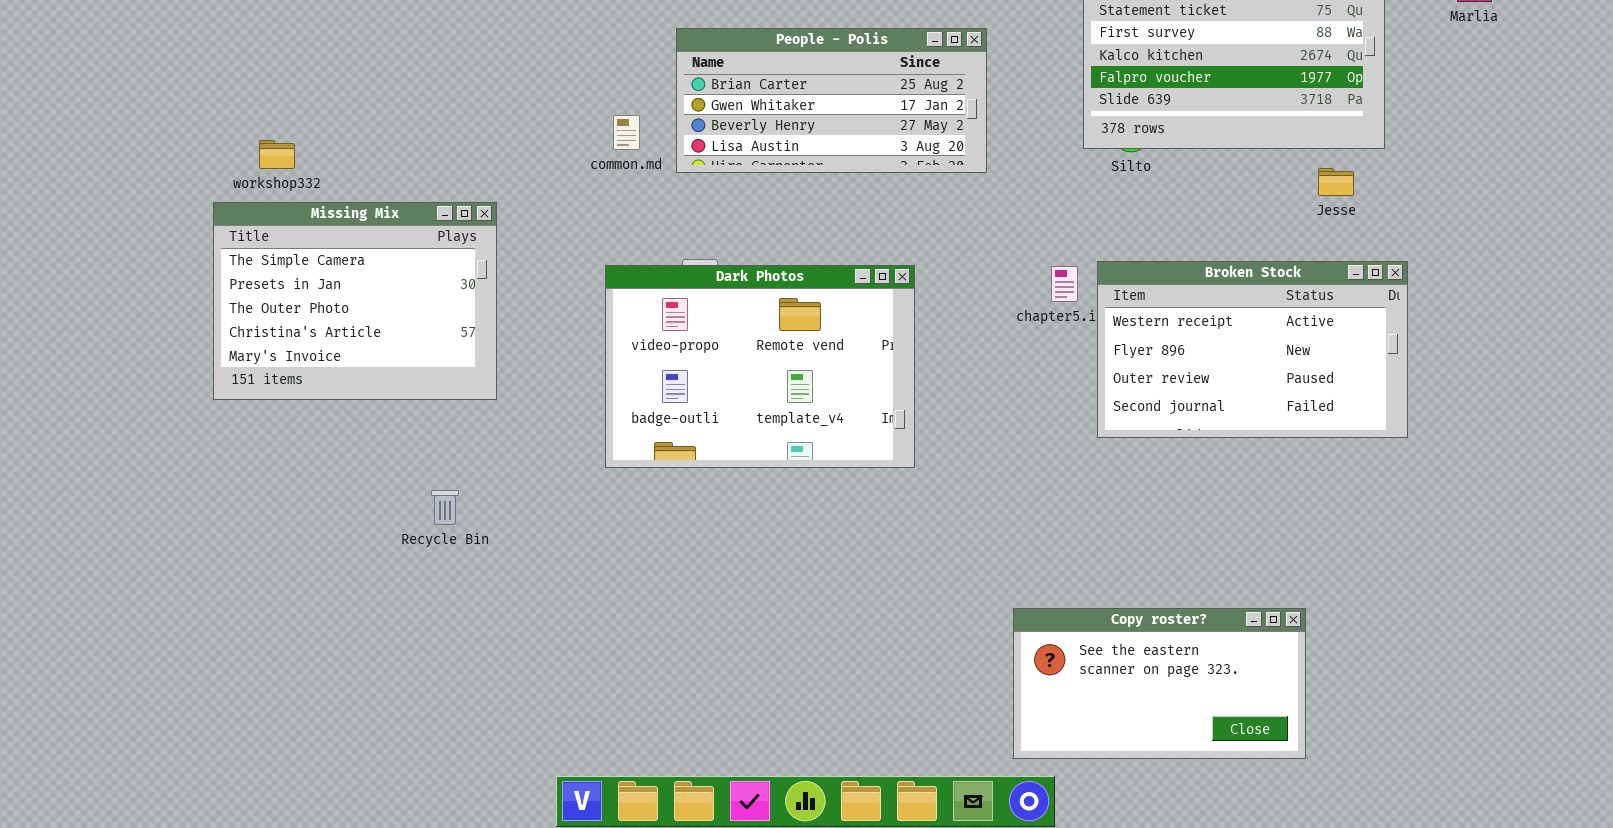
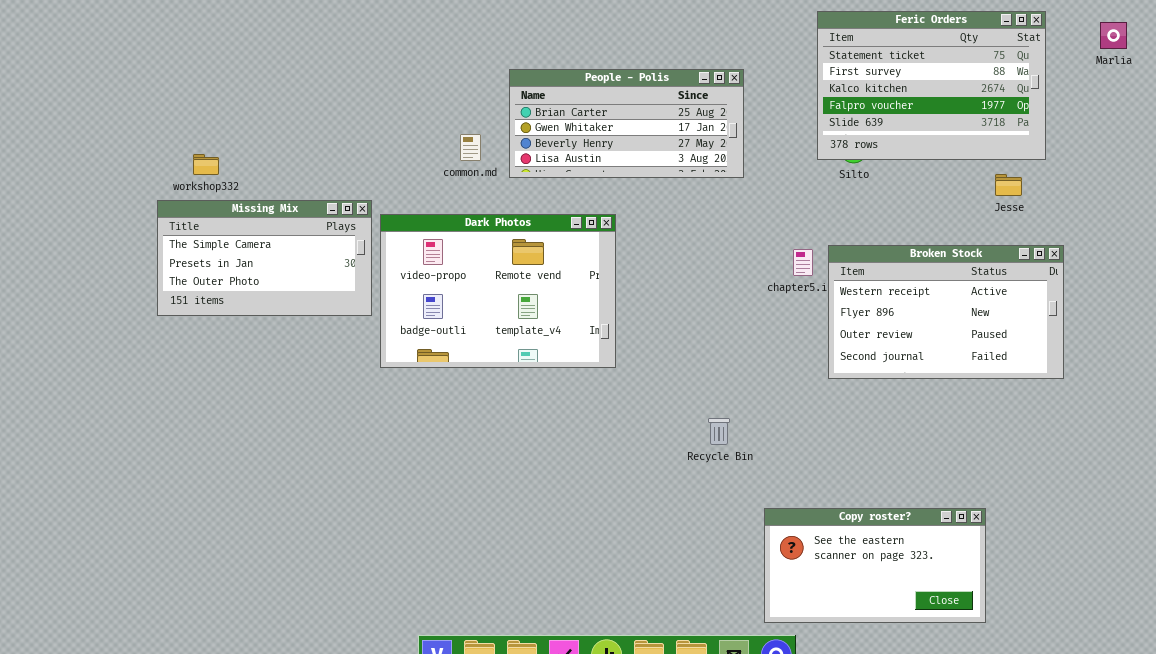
Missing Mix: [213,202,497,400] -> [157,200,372,316], resized
Dark Photos: [605,265,915,468] -> [380,214,616,368], moved
Recycle Bin: [431,490,459,525] -> [708,418,730,445], moved

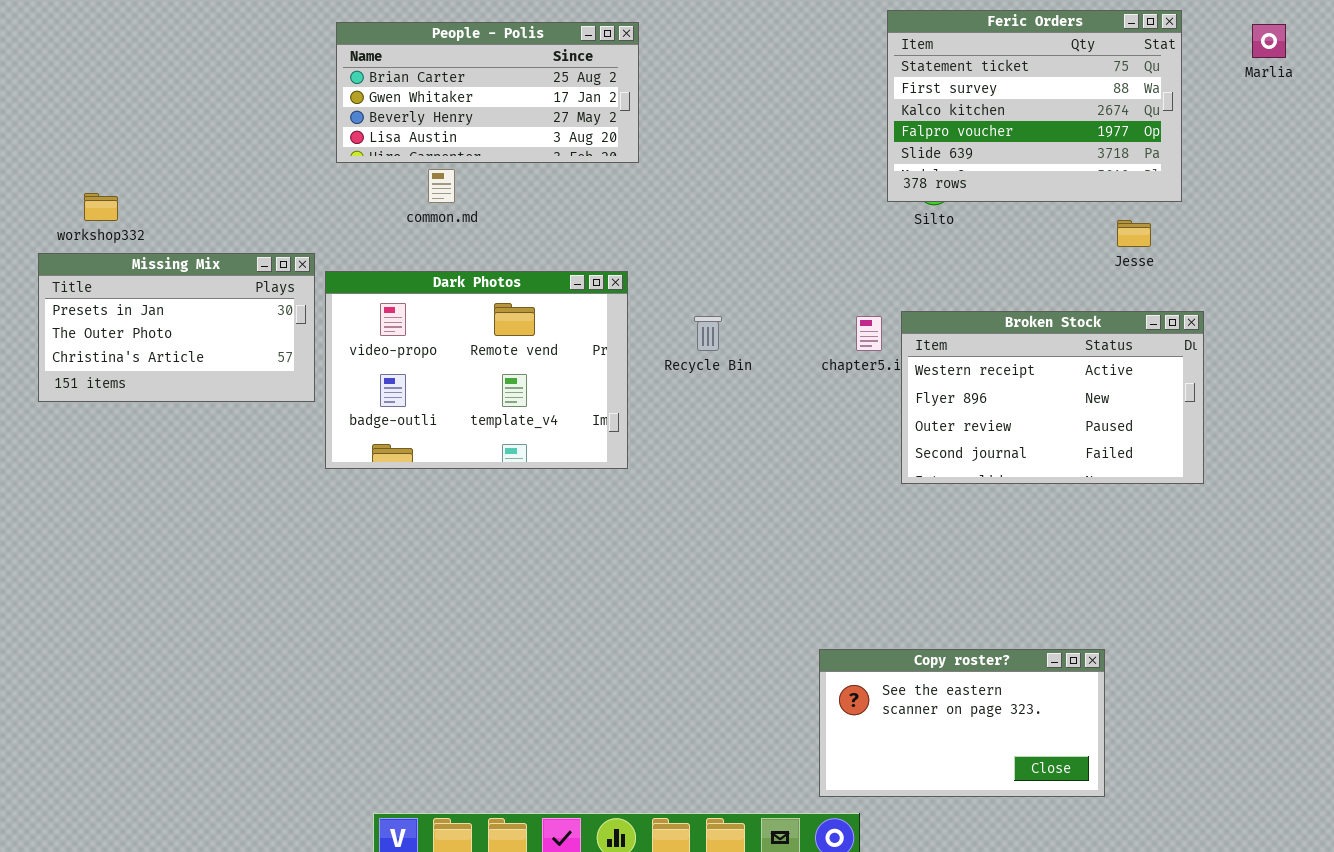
People - Polis: [509,69,744,178] -> [336,22,639,163], moved
Missing Mix: [157,200,372,316] -> [38,253,315,402], scrolled down 1 row
Recycle Bin: [708,418,730,445] -> [694,316,722,351], moved

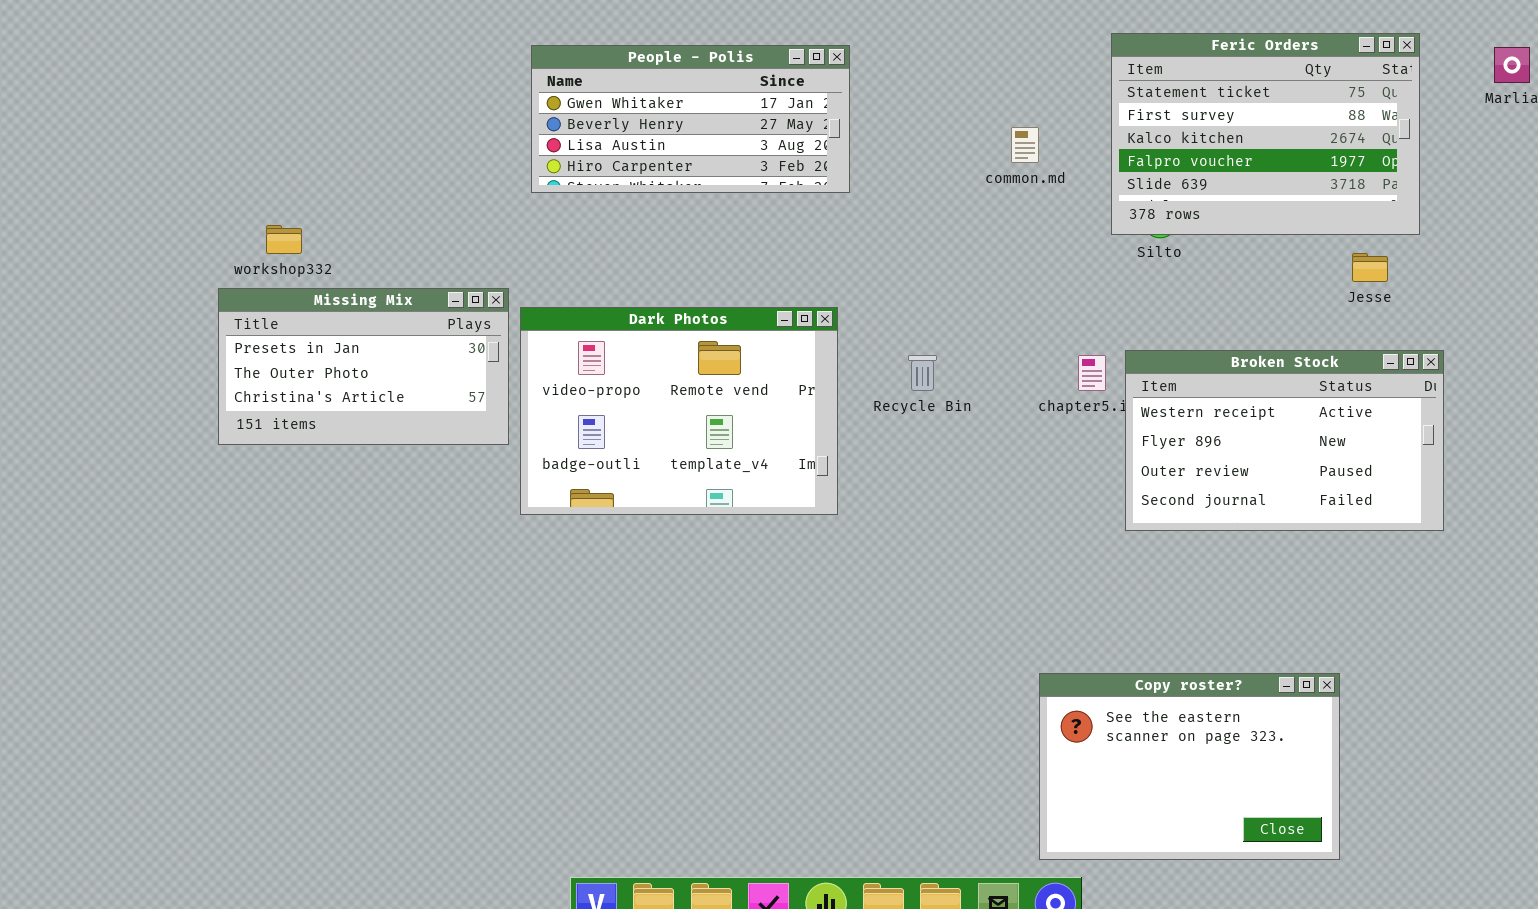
People - Polis: [336,22,639,163] -> [531,45,850,193], scrolled down 1 row
common.md: [428,169,455,203] -> [1011,127,1039,163], moved
Copy roster?: [819,649,1105,797] -> [1039,673,1340,860], resized

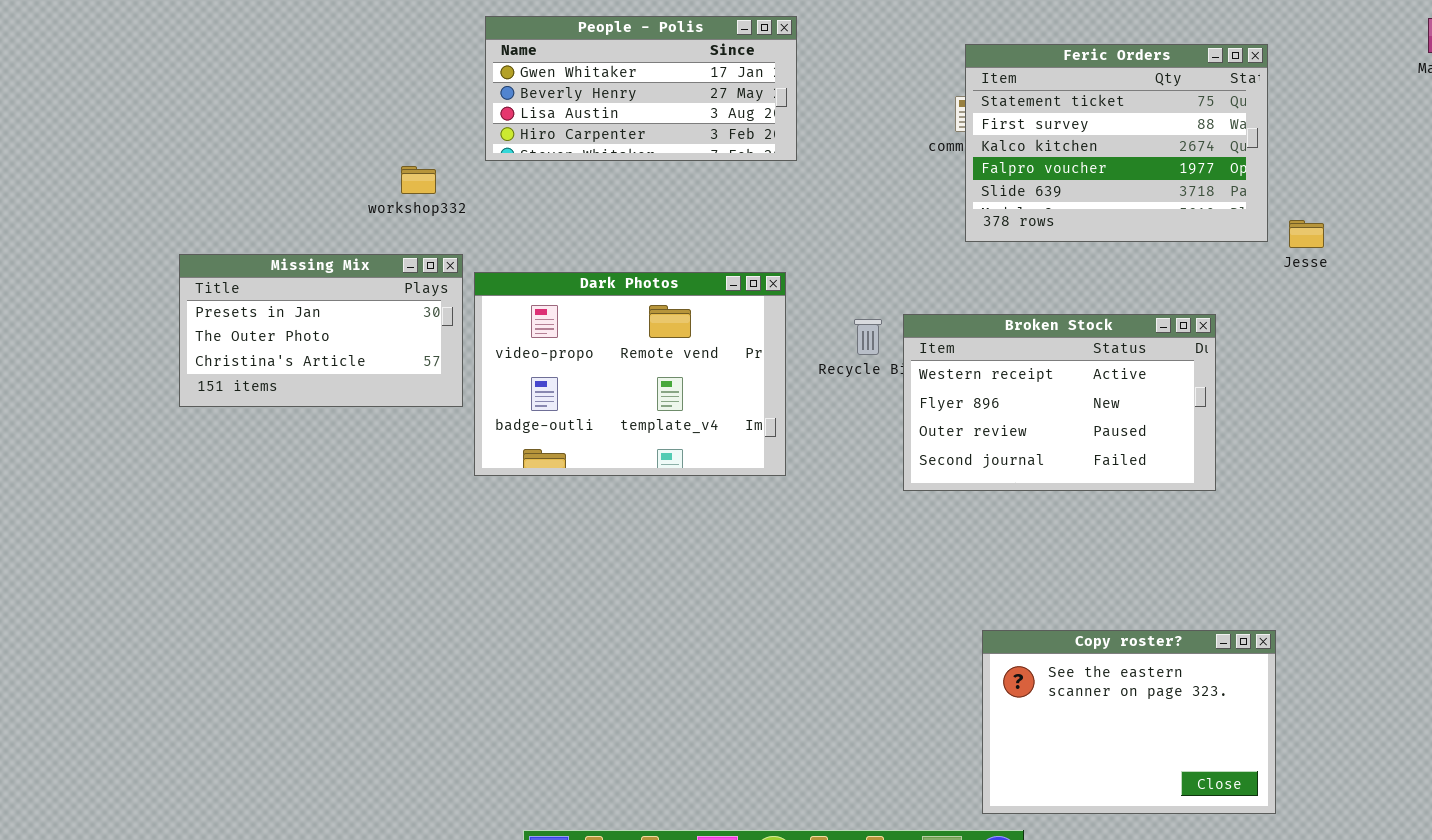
Feric Orders: [1111,33,1420,235] -> [965,44,1268,242], moved
workshop332: [266,225,302,254] -> [401,166,436,194], moved
Broken Stock: [1125,350,1444,531] -> [903,314,1216,491], moved

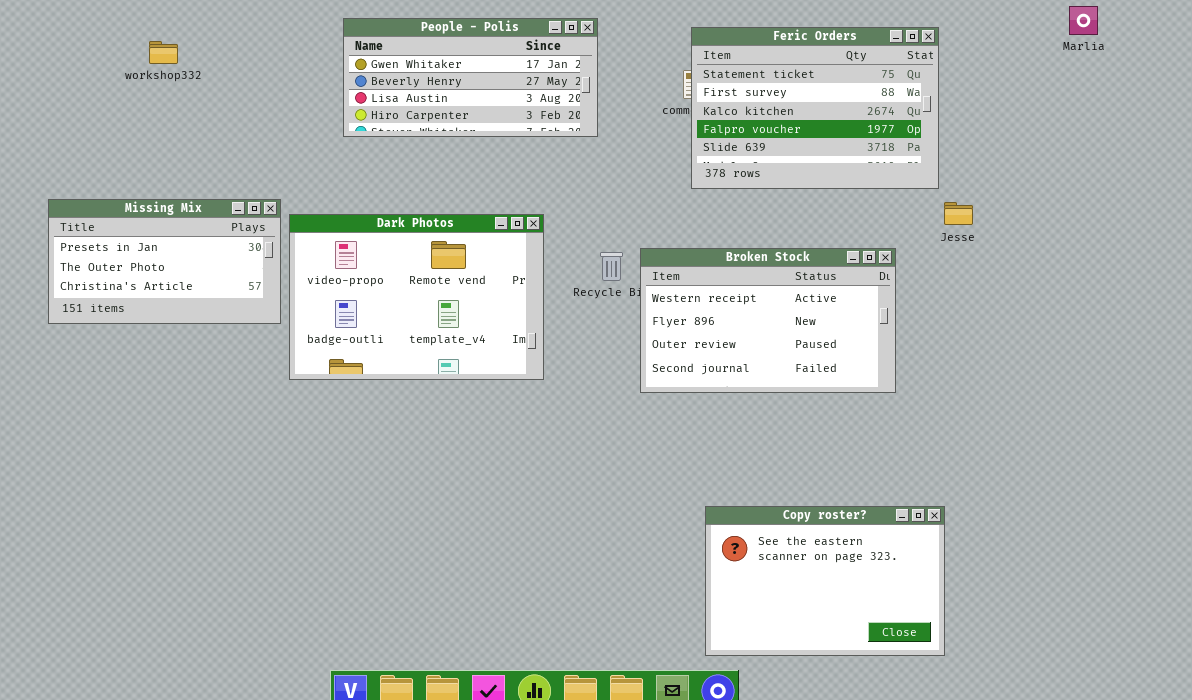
People - Polis: [485,16,797,161] -> [343,18,598,137], moved
workshop332: [401,166,436,194] -> [149,41,178,64], moved
Jesse: [1289,220,1324,248] -> [944,202,973,225], moved

